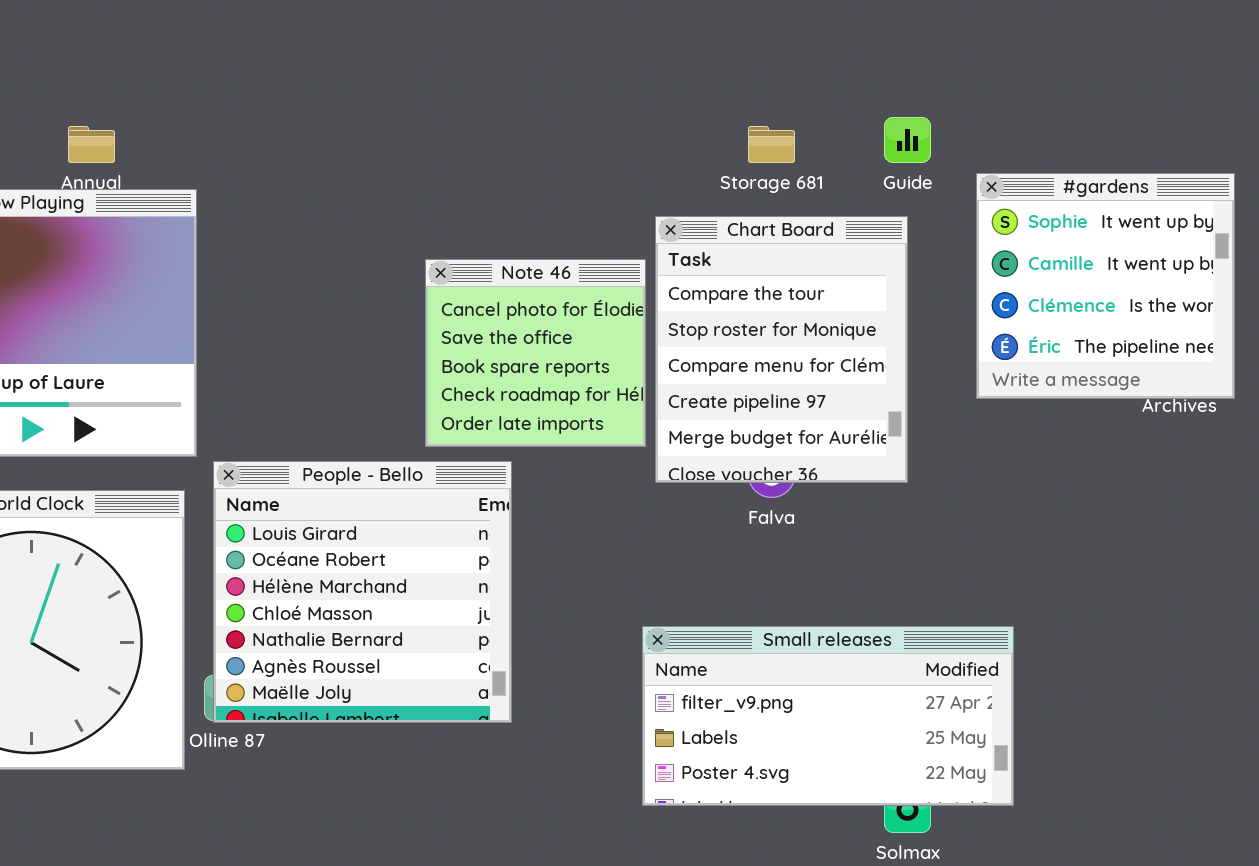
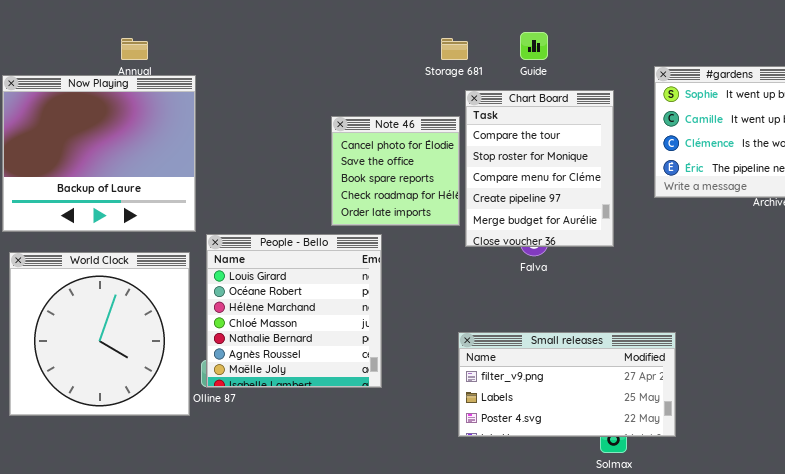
Guide: [884,117,931,163] -> [520,32,548,60], moved
Storage 681: [748,126,795,163] -> [441,38,468,60], moved

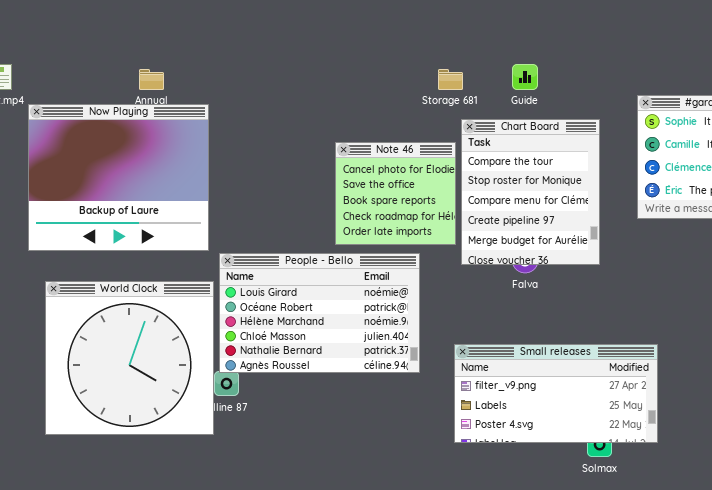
People - Bello: [206,234,382,388] -> [219,253,420,373], resized
World Clock: [9,252,190,416] -> [45,281,214,435], moved

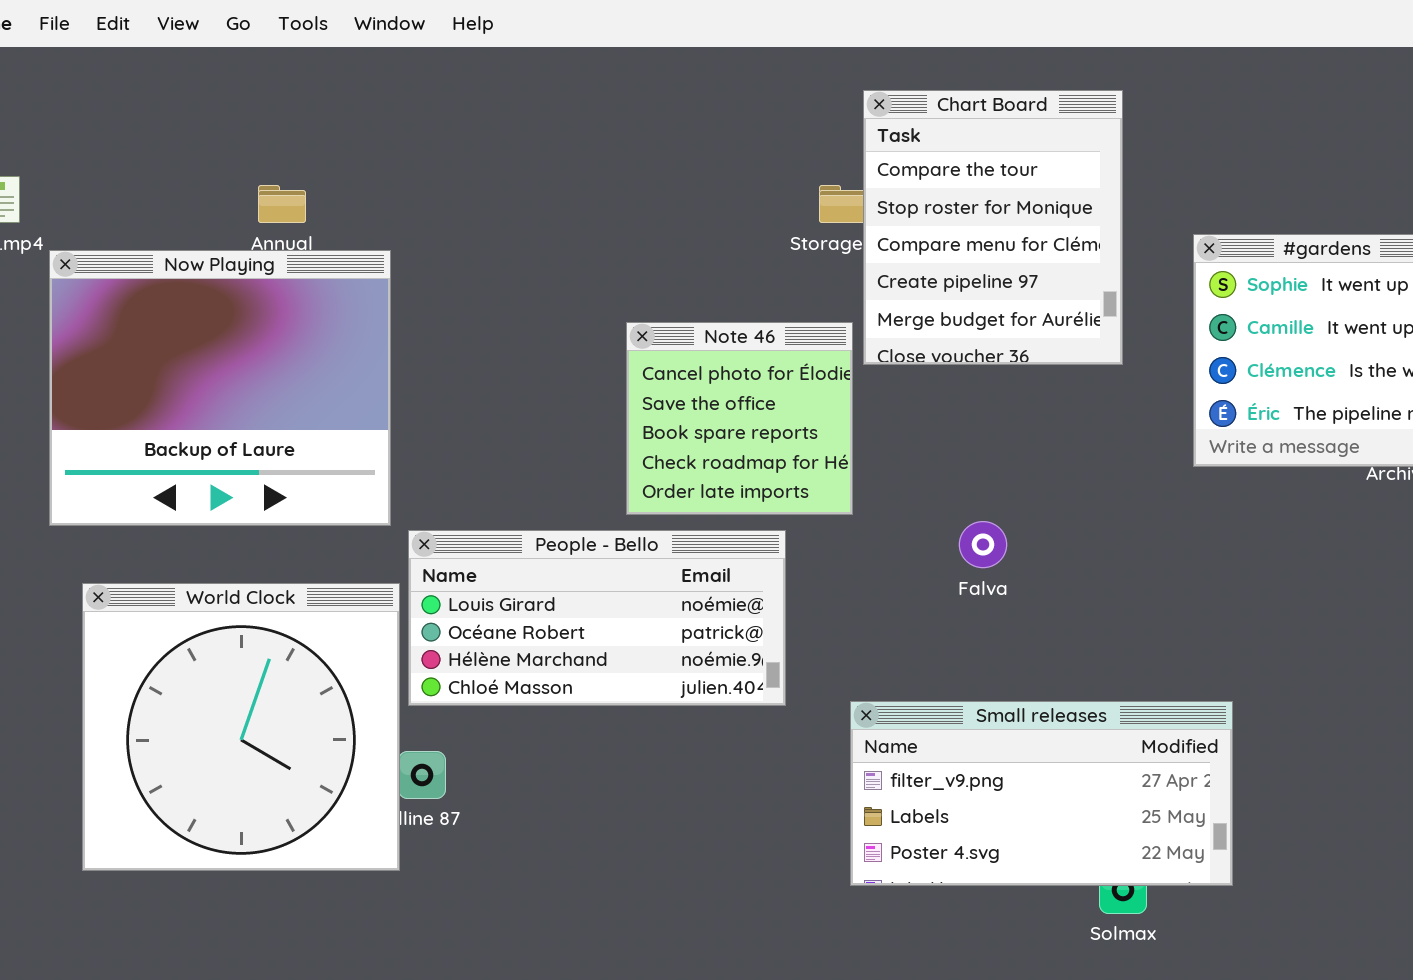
Chart Board: [461,119,600,265] -> [863,90,1123,365], moved
People - Bello: [219,253,420,373] -> [408,530,786,706], resized

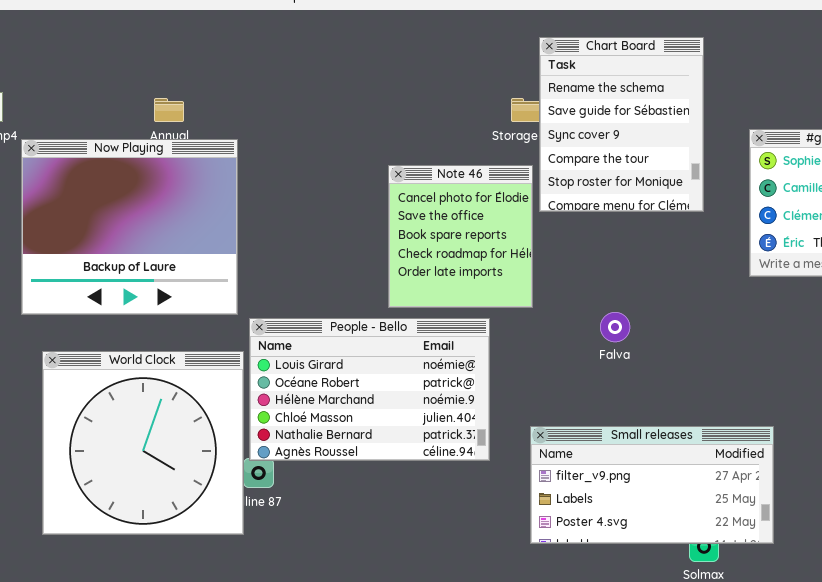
Chart Board: [863,90,1123,365] -> [539,37,704,212], scrolled up 3 rows
Note 46: [626,322,853,515] -> [388,165,533,308], resized
People - Bello: [408,530,786,706] -> [249,318,490,461], resized

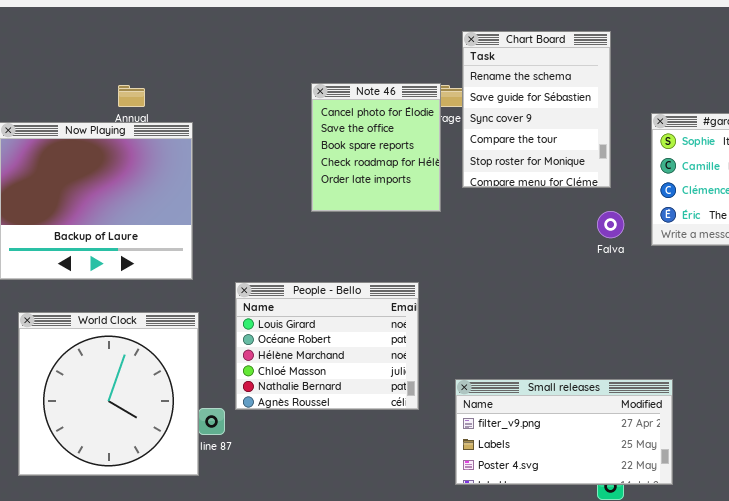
Note 46: [388,165,533,308] -> [311,83,441,212], moved
Falva: [600,312,630,342] -> [597,211,624,238], moved
People - Bello: [249,318,490,461] -> [235,282,419,410], resized

